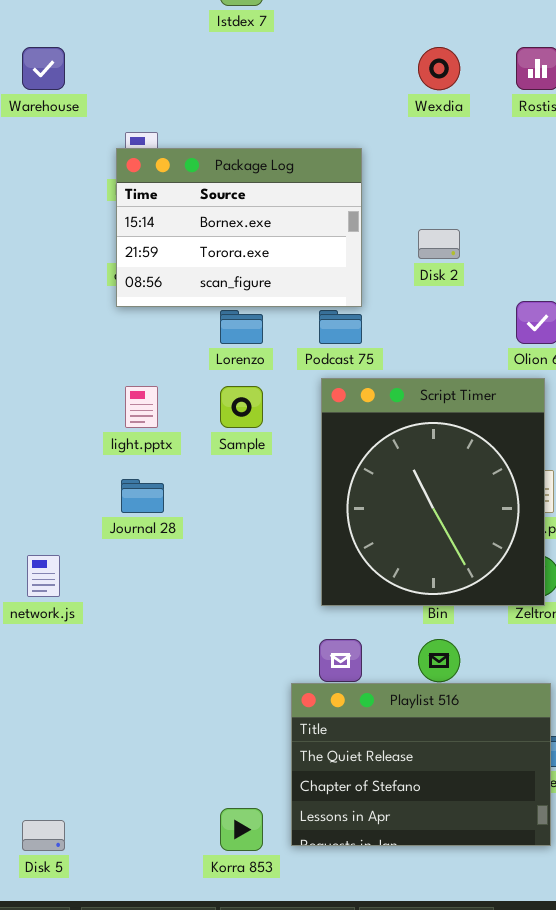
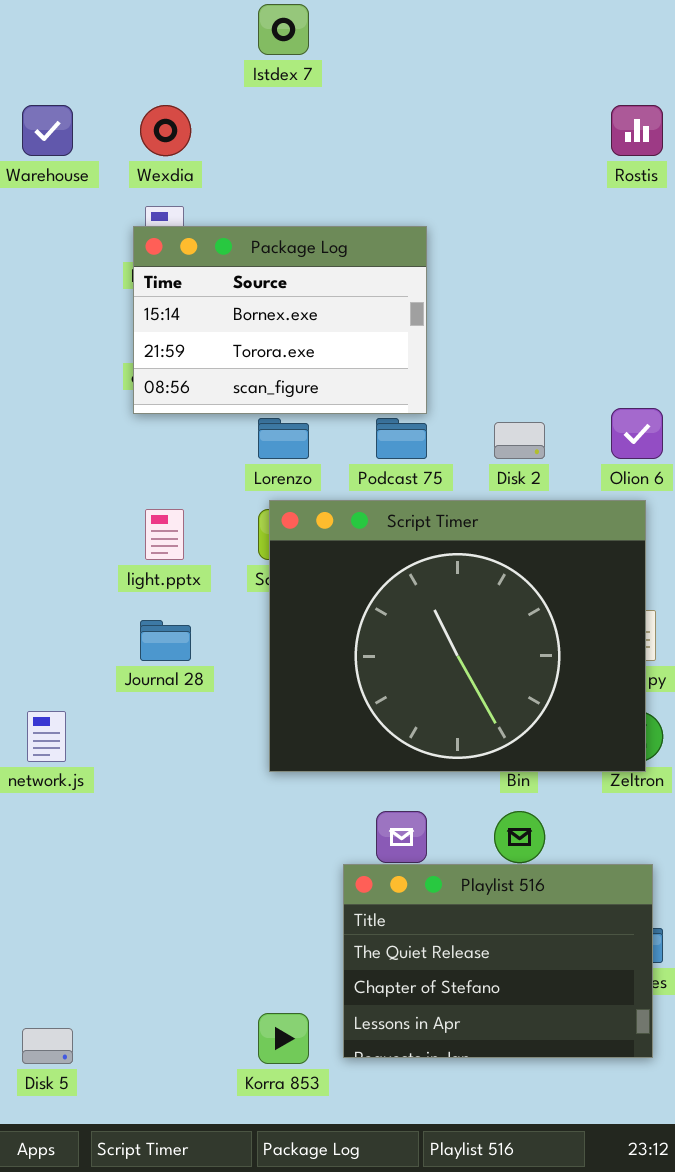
Wexdia: [418,47,460,90] -> [140,105,191,156], moved
Disk 2: [418,229,460,259] -> [494,422,545,459], moved
Script Timer: [321,378,545,606] -> [269,500,646,772], resized

